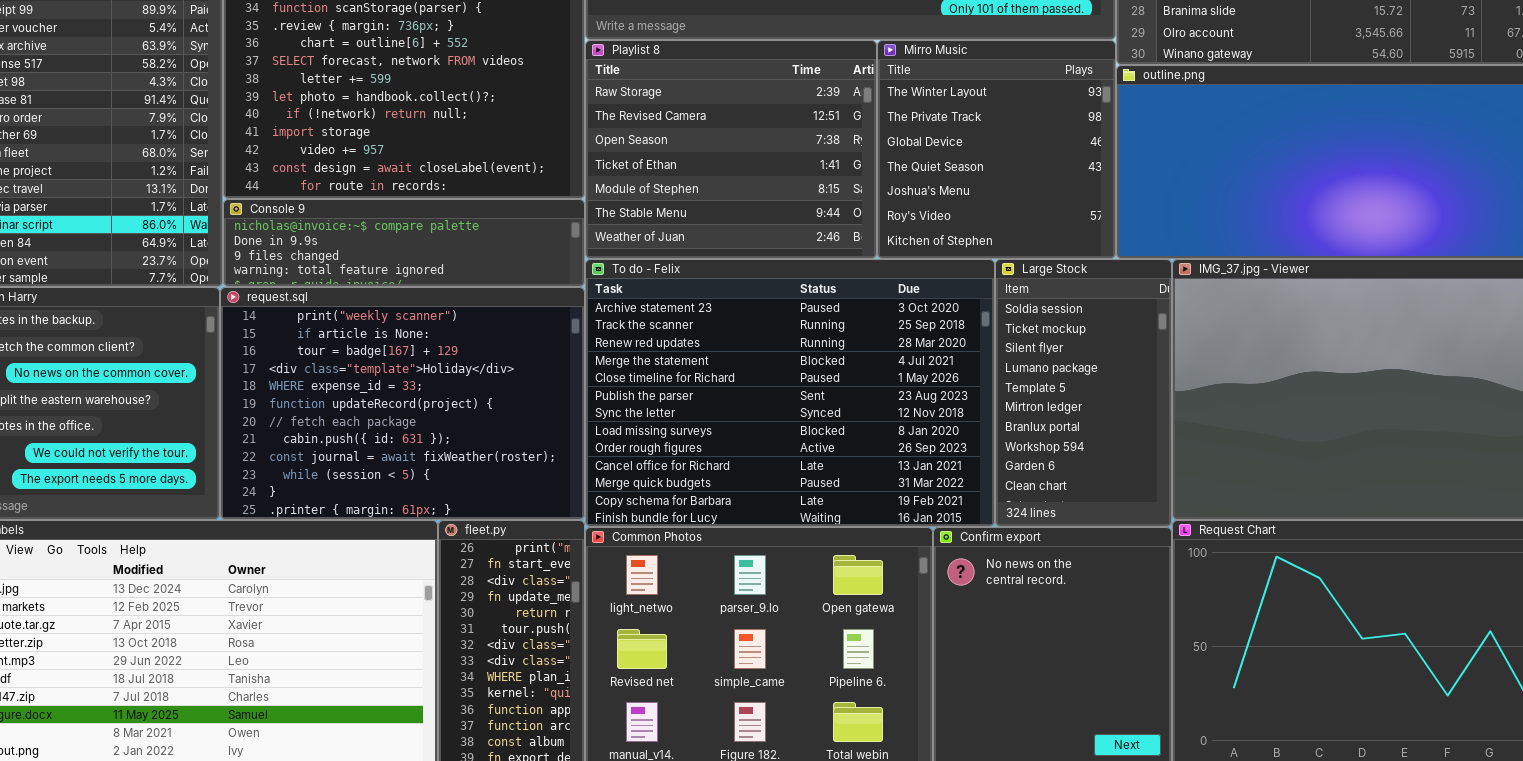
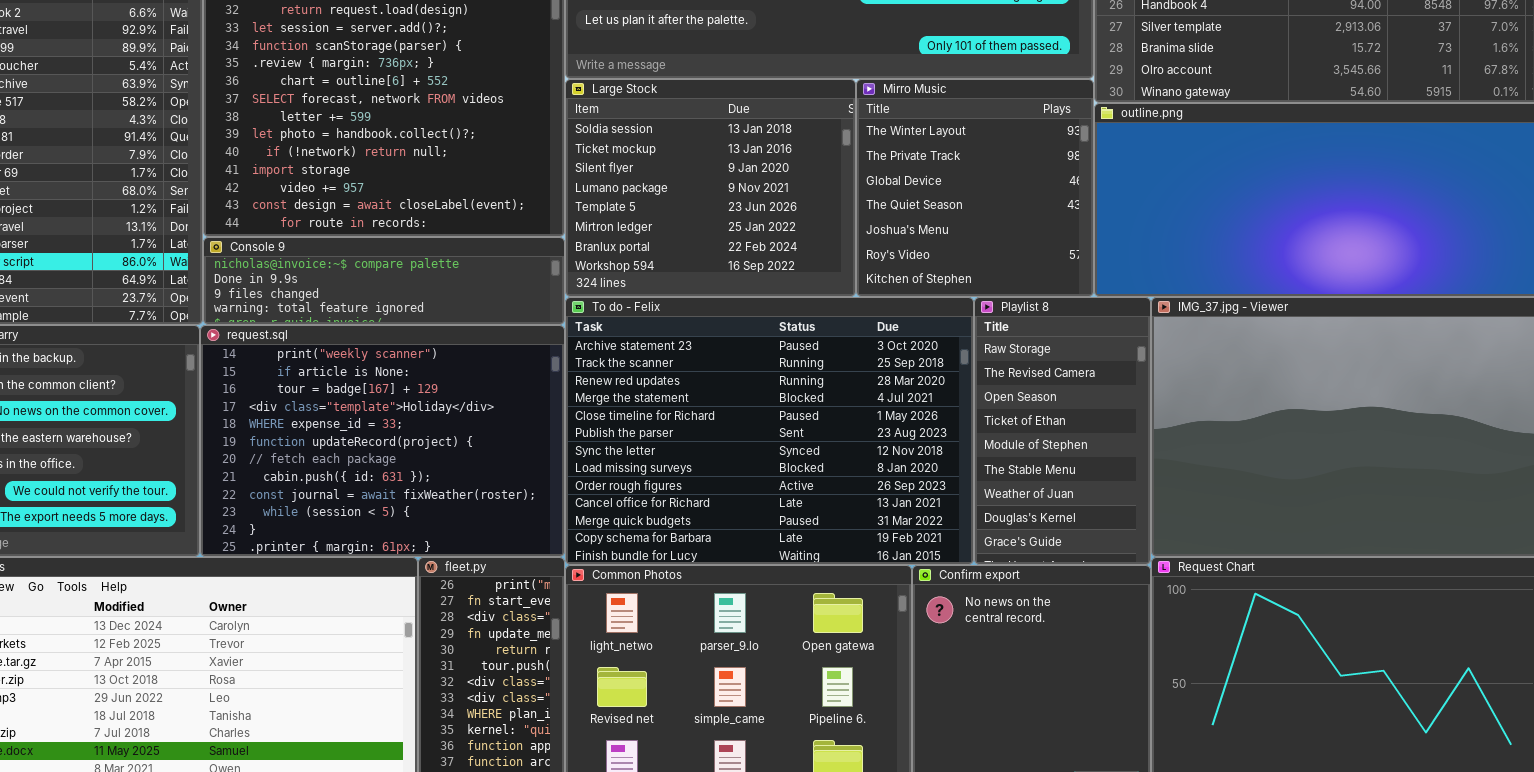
Playlist 8: [585,40,877,259] -> [974,297,1151,565], moved, resized
Large Stock: [995,259,1172,527] -> [565,79,856,297], moved, resized

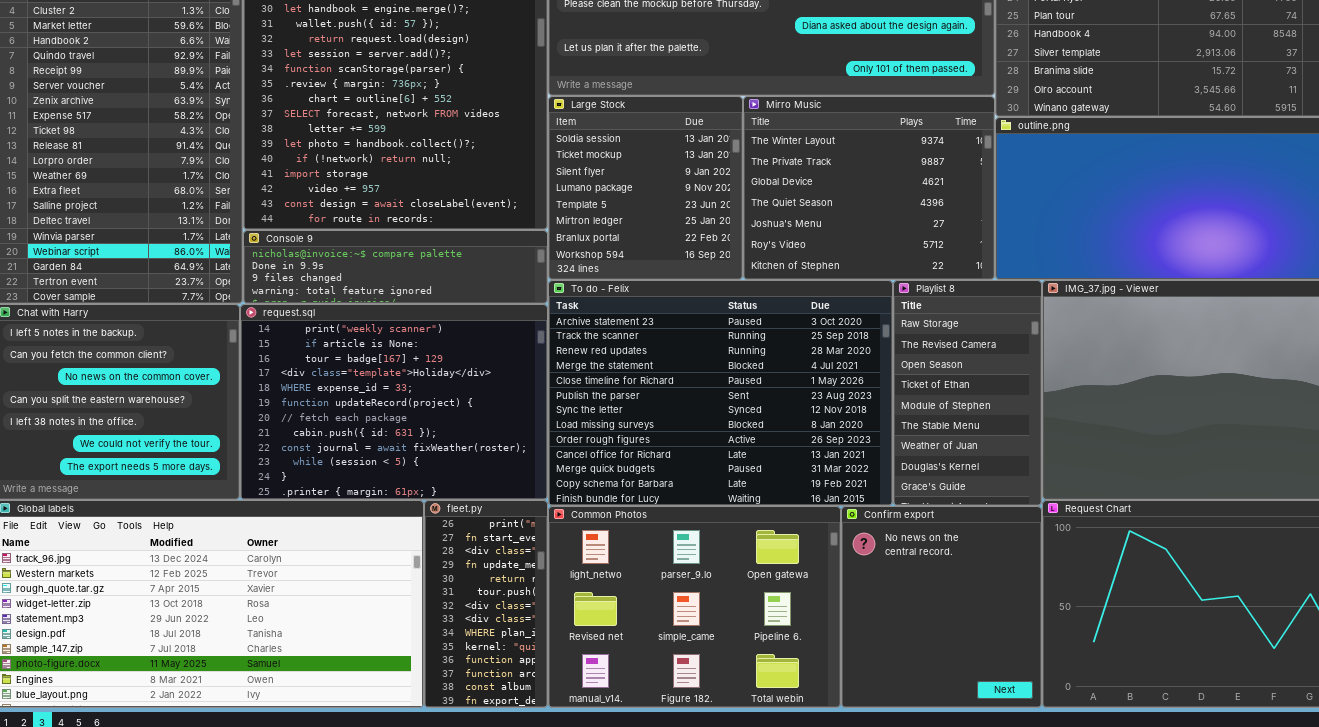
Large Stock: [565,79,856,297] -> [548,96,743,280], resized
Mirro Music: [856,79,1094,297] -> [743,96,995,280], resized

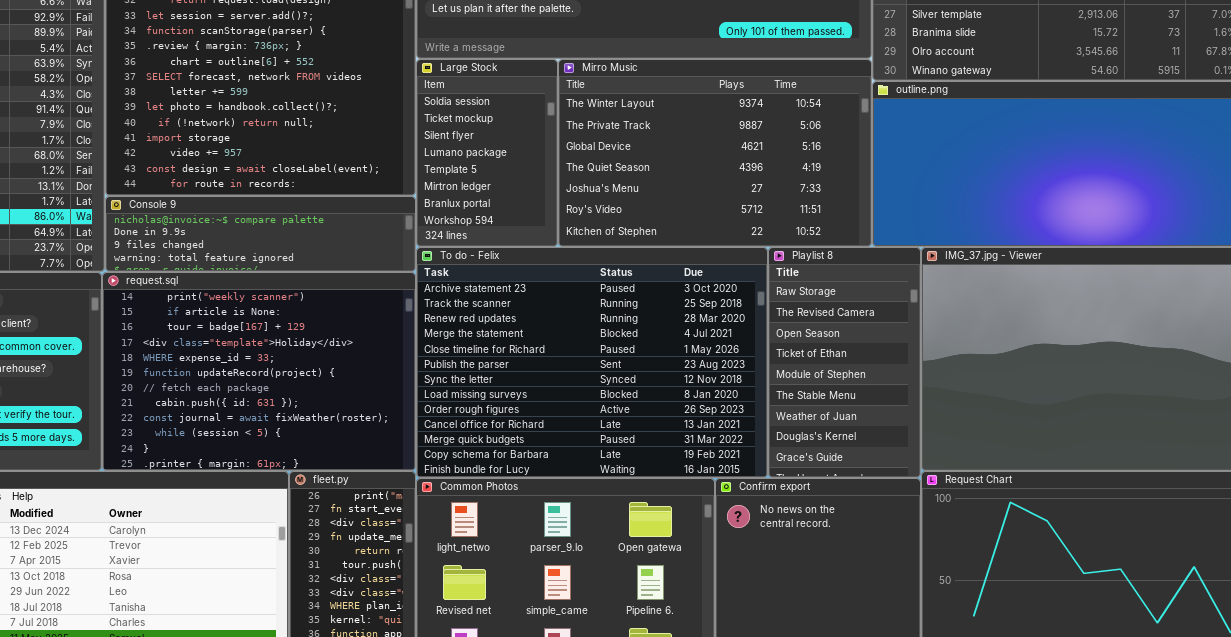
Large Stock: [548,96,743,280] -> [416,59,558,247], resized
Mirro Music: [743,96,995,280] -> [558,59,872,247], resized

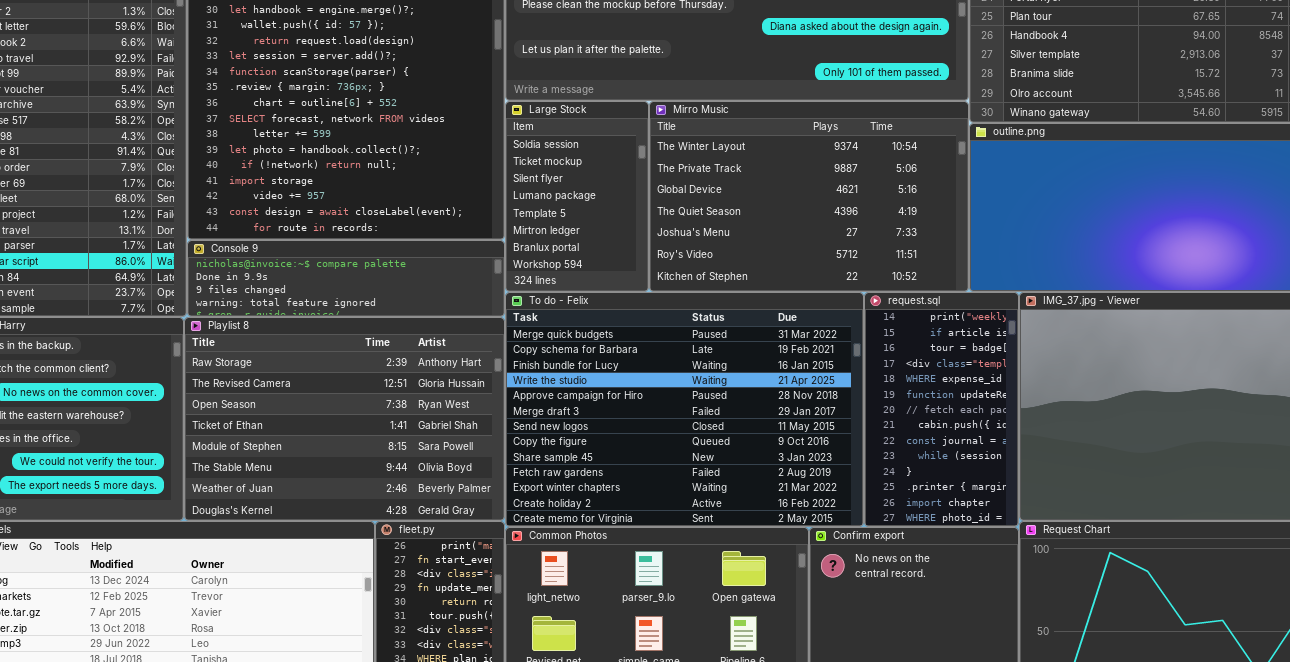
To do - Felix: [416,247,768,478] -> [505,292,864,527], scrolled down 10 rows
Playlist 8: [768,247,921,478] -> [184,317,505,521], moved, resized
request.sql: [102,272,416,471] -> [864,292,1019,527], moved, resized

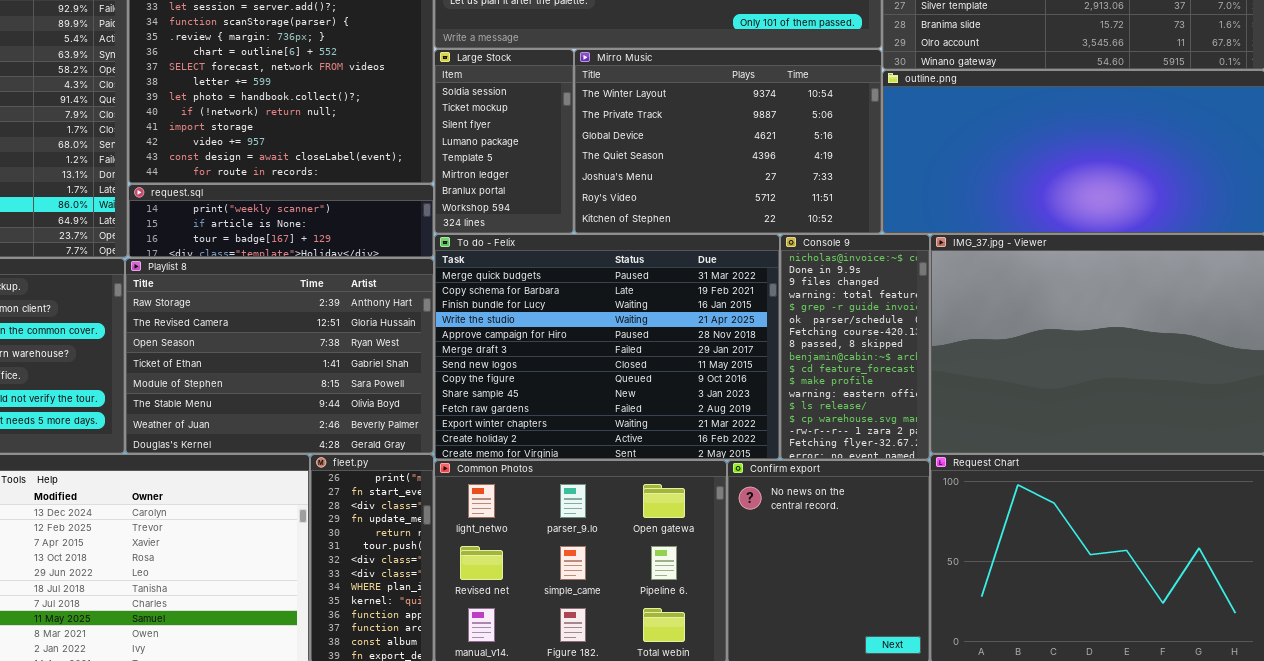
Console 9: [187,240,505,317] -> [780,234,930,460], moved, resized
request.sql: [864,292,1019,527] -> [128,184,434,258], moved, resized

